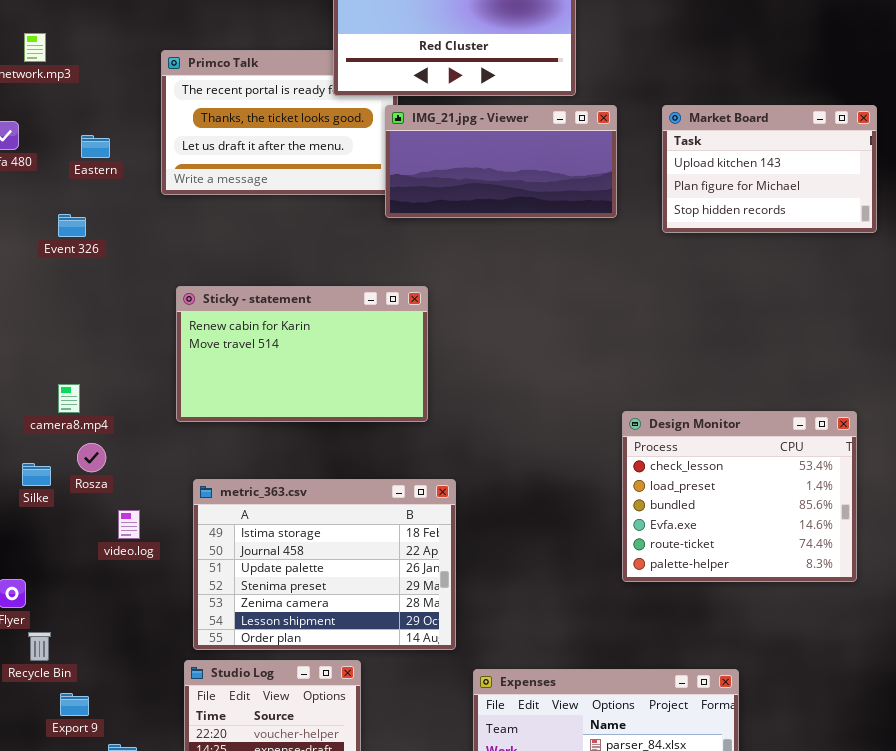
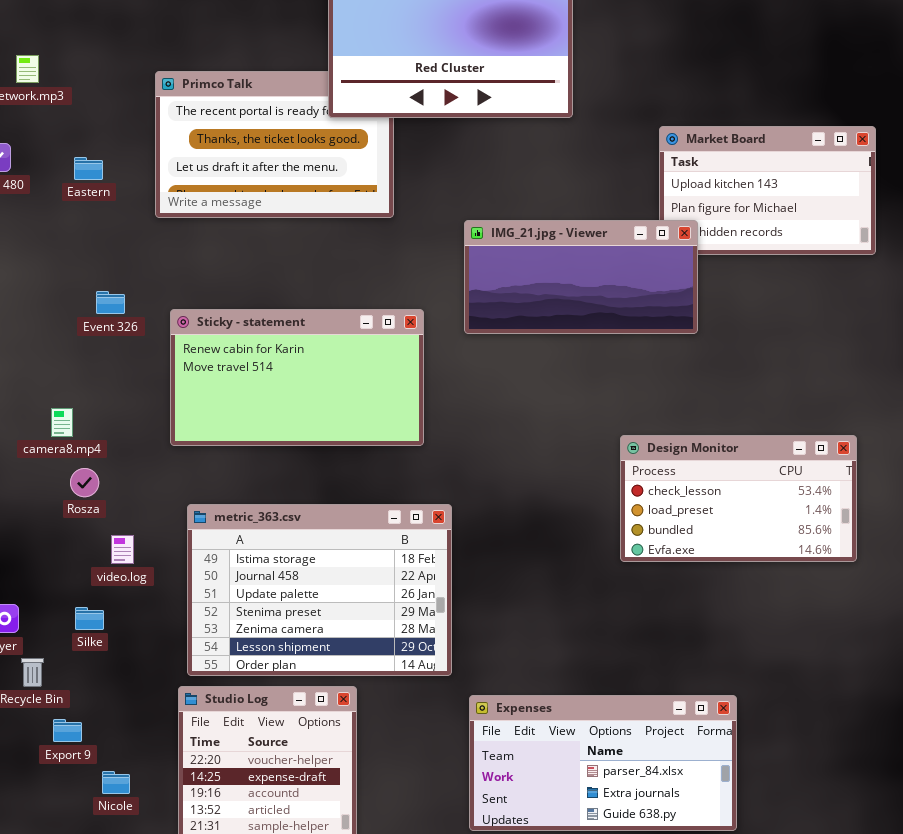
IMG_21.jpg - Viewer: [385,105,617,218] -> [464,220,698,334], moved
Event 326: [58,214,86,237] -> [96,291,125,314], moved
Design Monitor: [622,411,857,582] -> [620,435,857,562], resized
Silke: [22,463,51,486] -> [75,607,104,630], moved

